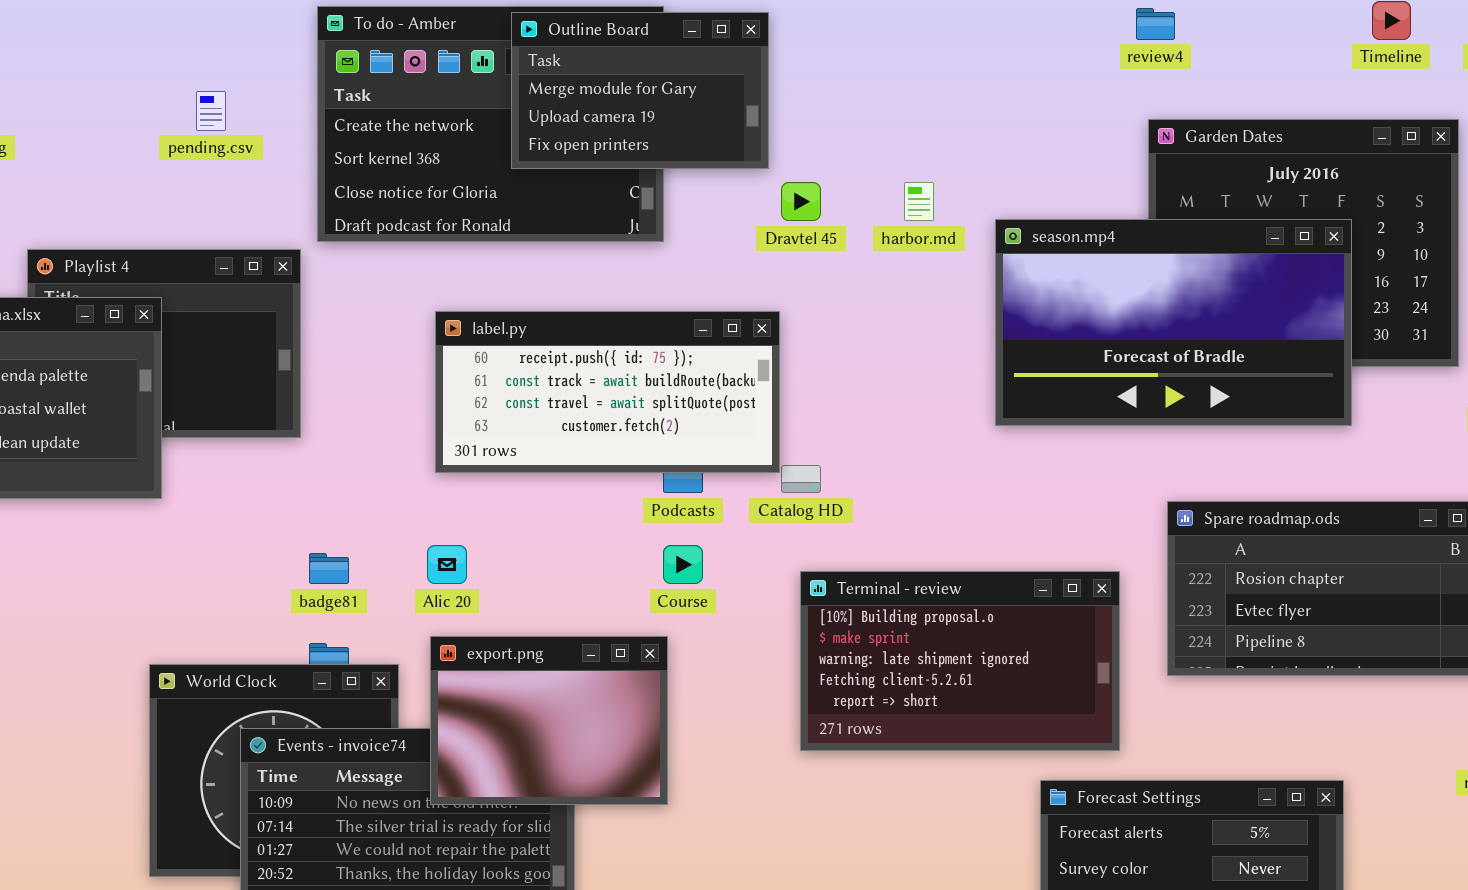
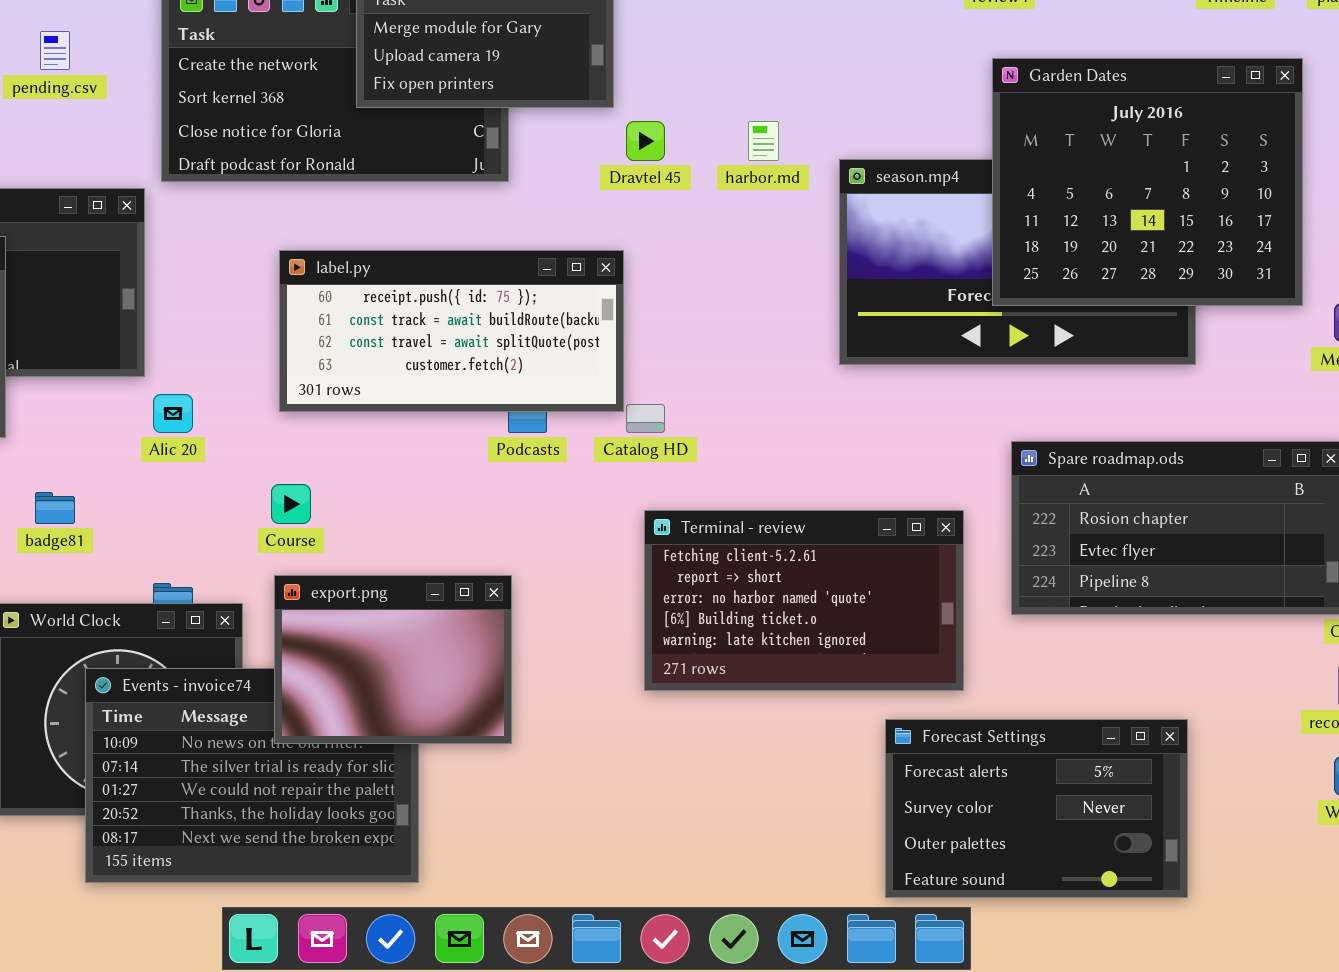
Garden Dates: [1148,119,1459,367] -> [992,58,1303,306], raised
Alic 20: [427,545,467,584] -> [153,394,193,433], moved
Course: [663,545,703,584] -> [271,484,311,524], moved
badge81: [309,553,349,584] -> [35,492,75,524], moved
Terminal - review: [800,571,1120,751] -> [644,510,964,691], scrolled down 3 rows

